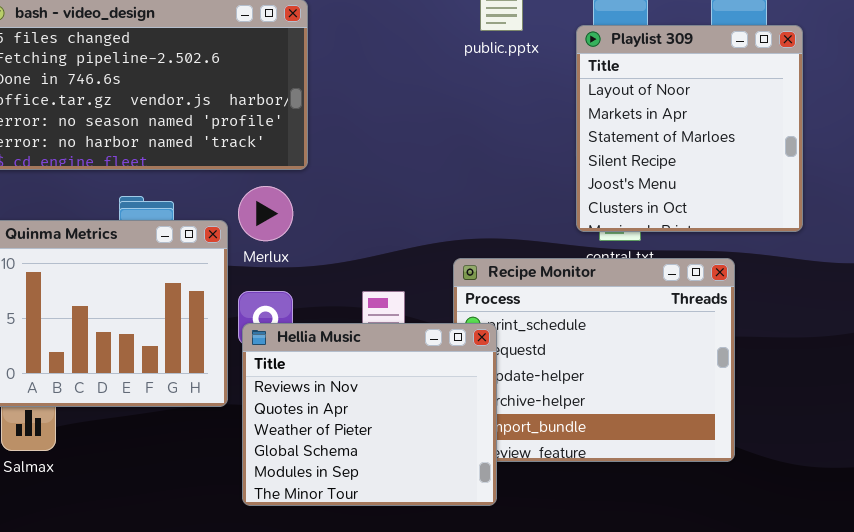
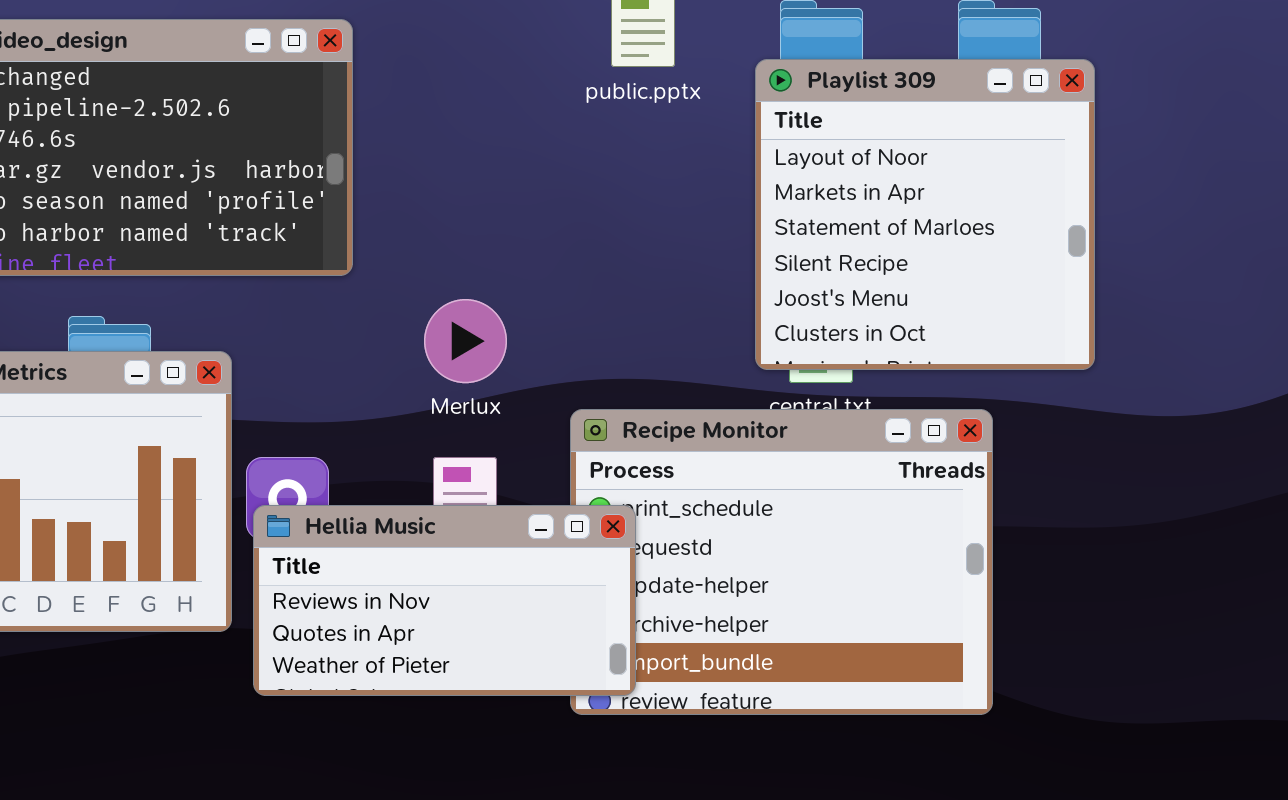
Merlux: [238,186,293,241] -> [424,299,507,383], moved
Hellia Music: [242,323,497,506] -> [253,505,636,696], resized

